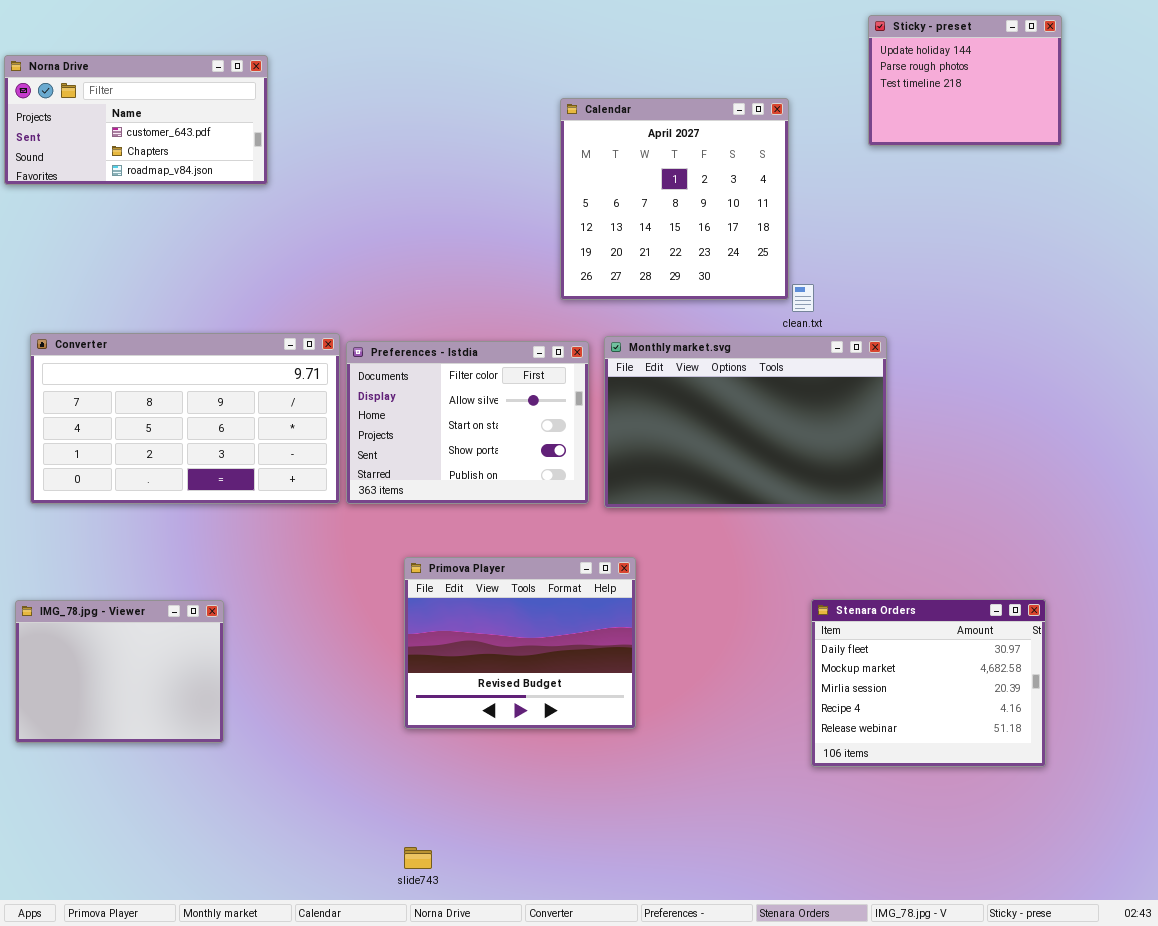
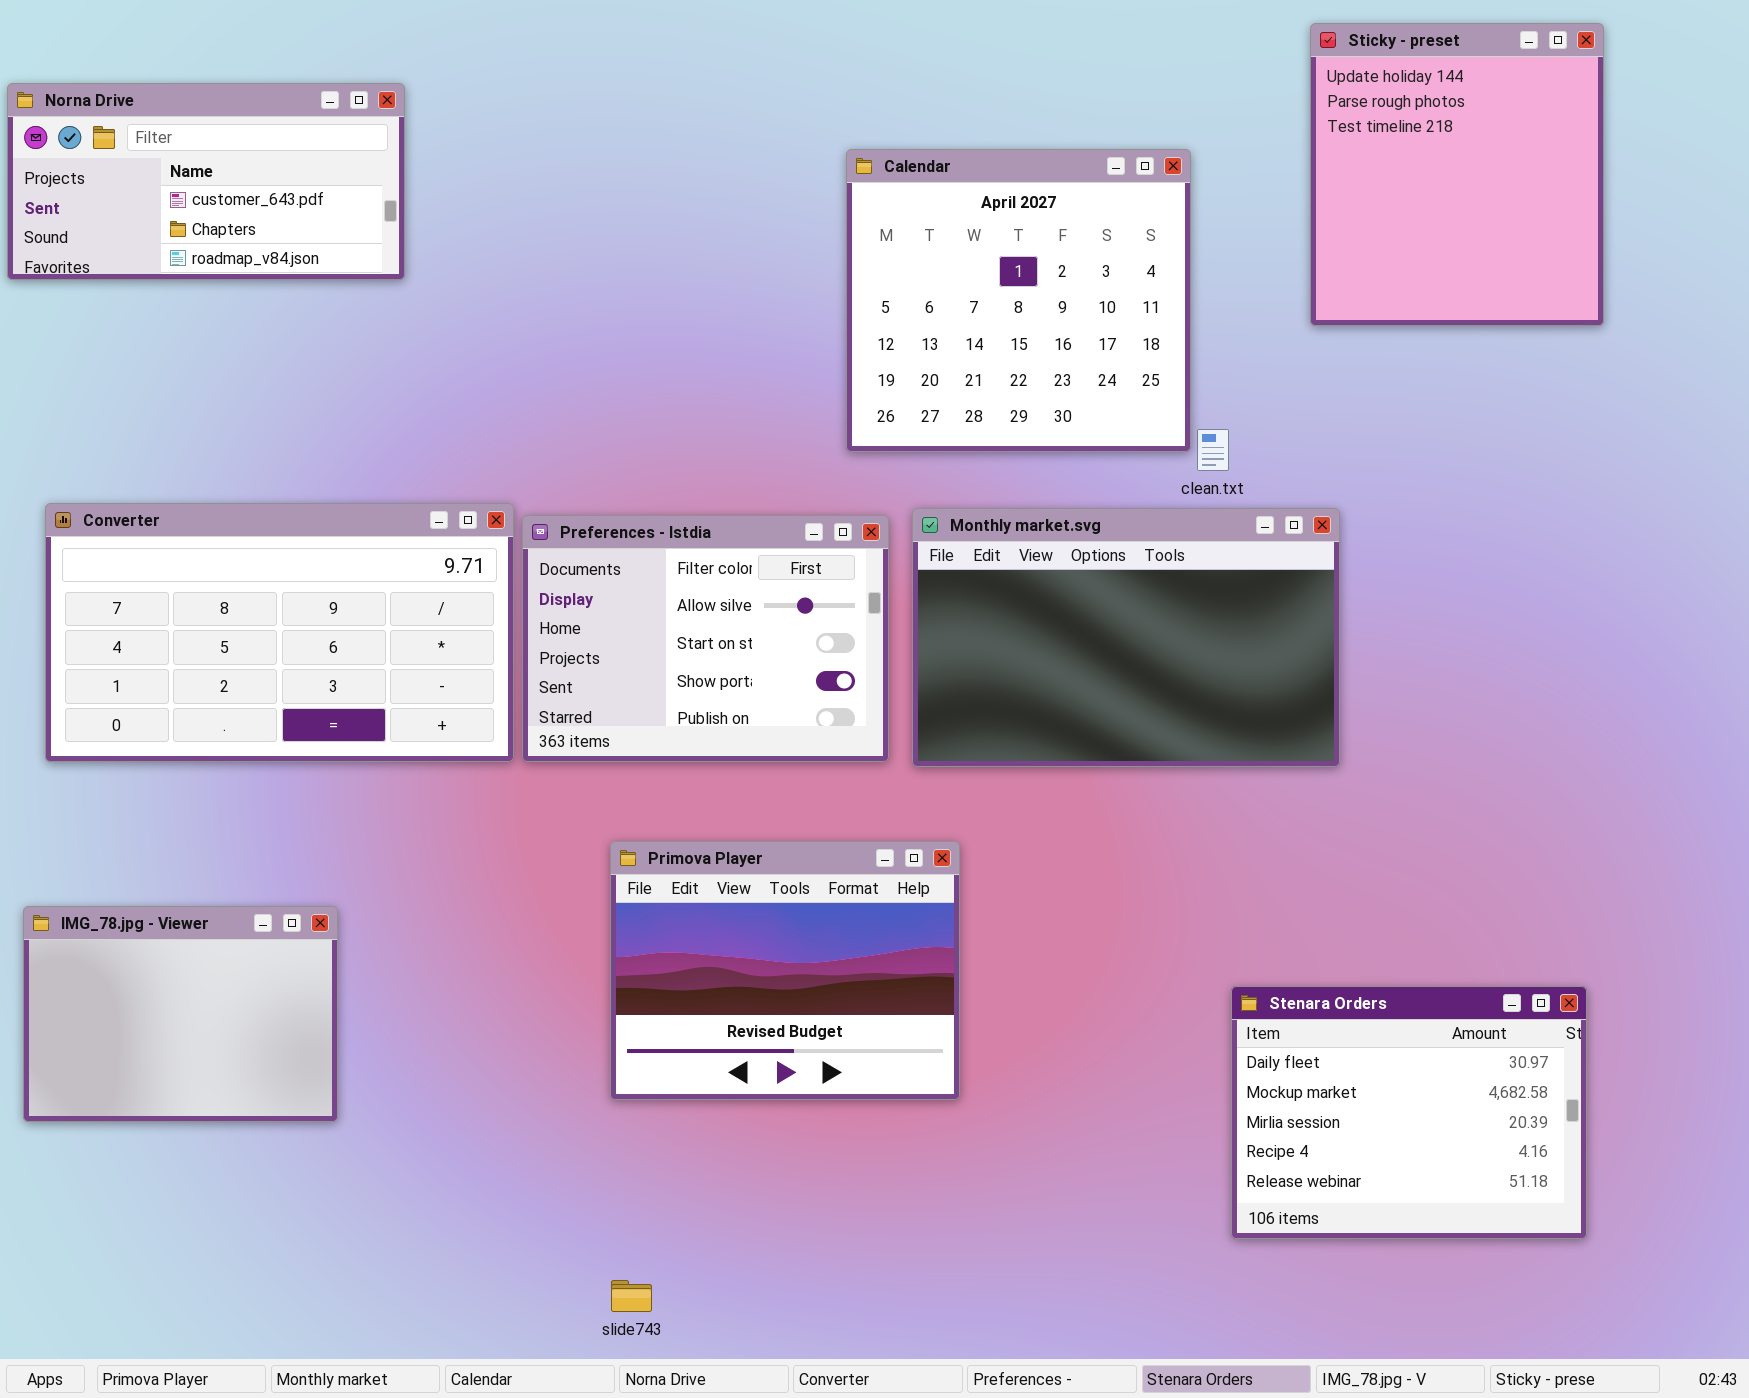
Sticky - preset: [868,15,1062,146] -> [1310,23,1604,326], resized
Stenara Orders: [811,599,1046,767] -> [1231,986,1587,1239], moved

